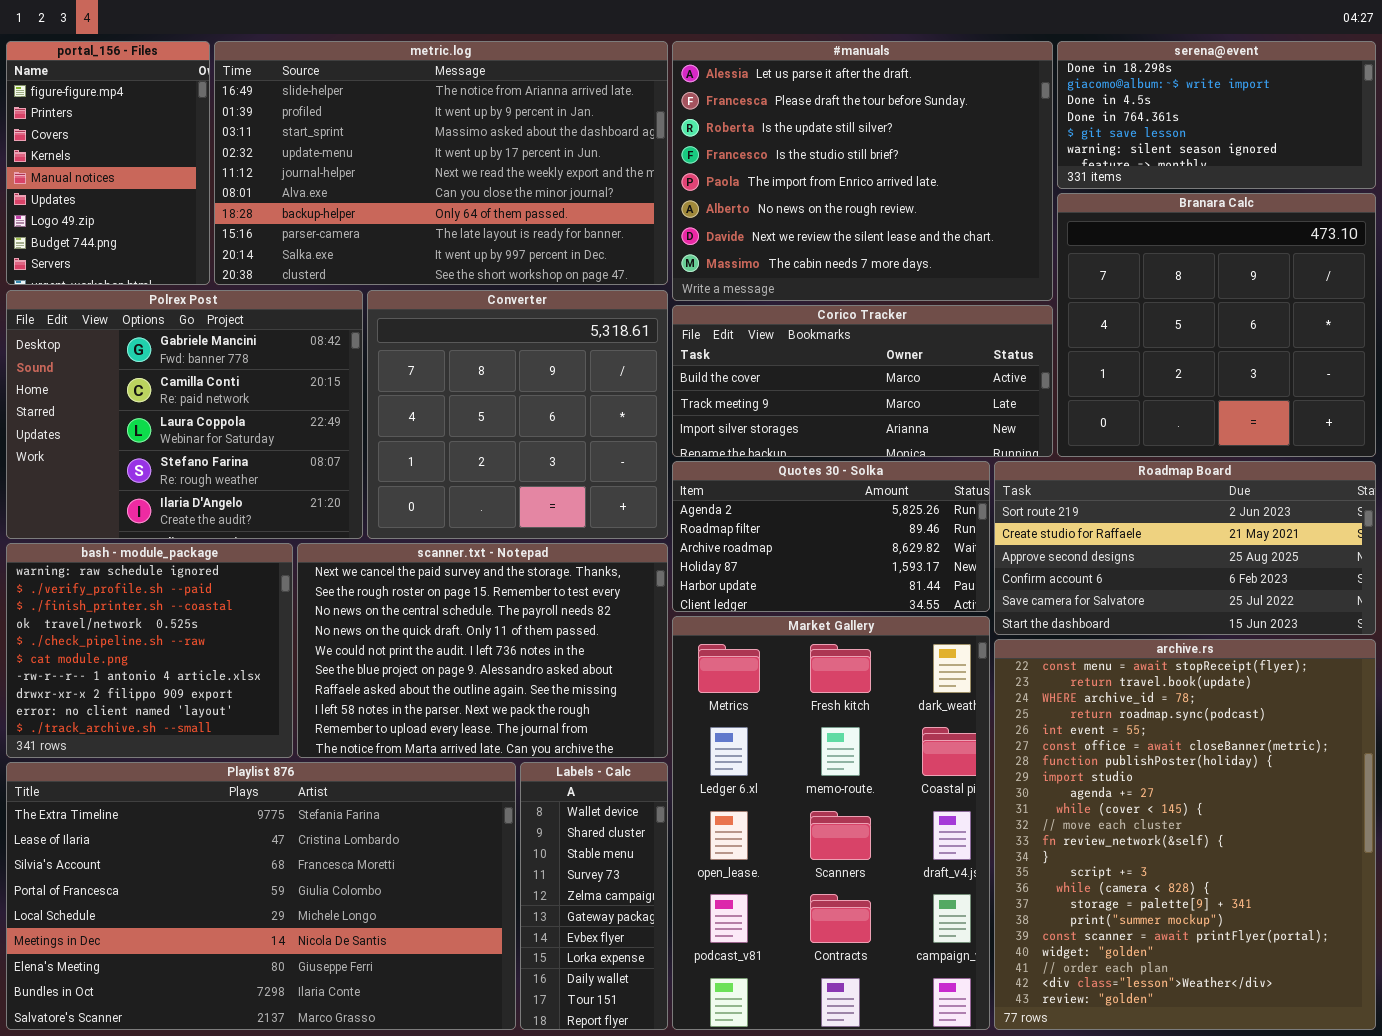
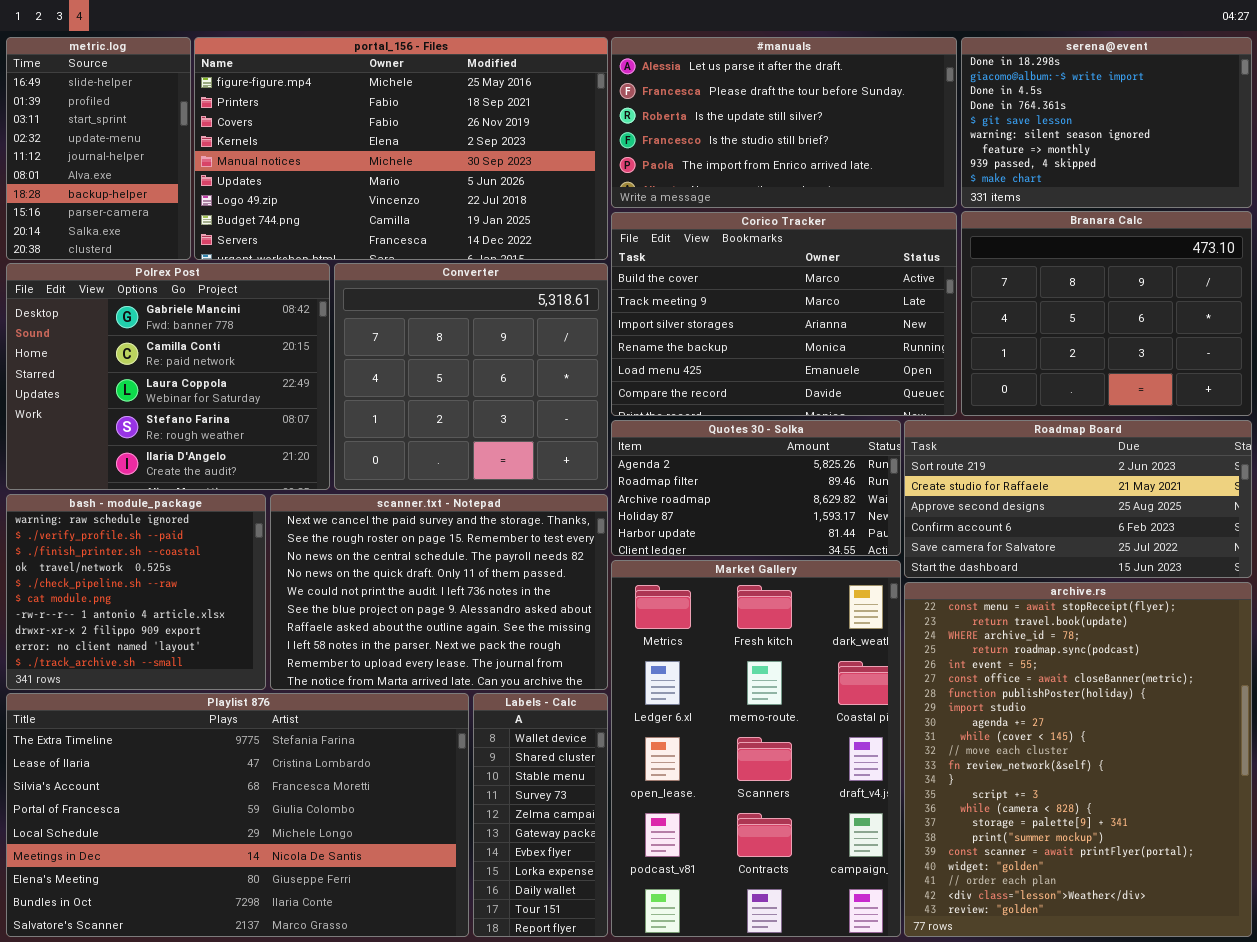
portal_156 - Files: [6,41,210,285] -> [194,37,608,260], moved, resized
metric.log: [214,41,668,285] -> [6,37,191,260], moved, resized
#manuals: [672,41,1053,301] -> [611,37,957,208], resized
serena@event: [1057,41,1376,189] -> [961,37,1252,208], resized
Branara Calc: [1057,193,1376,457] -> [961,211,1252,416], resized
Corico Tracker: [672,305,1053,457] -> [611,212,957,416], resized

